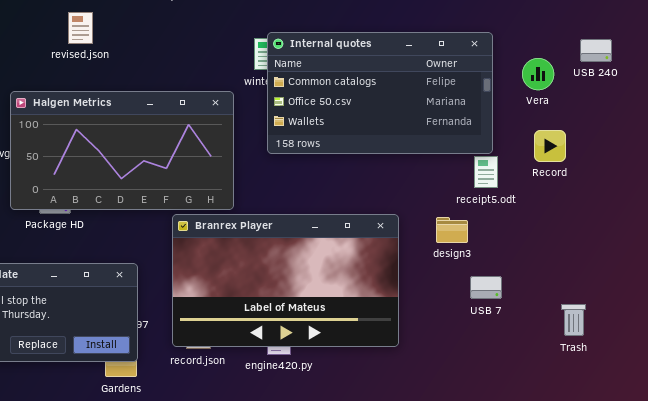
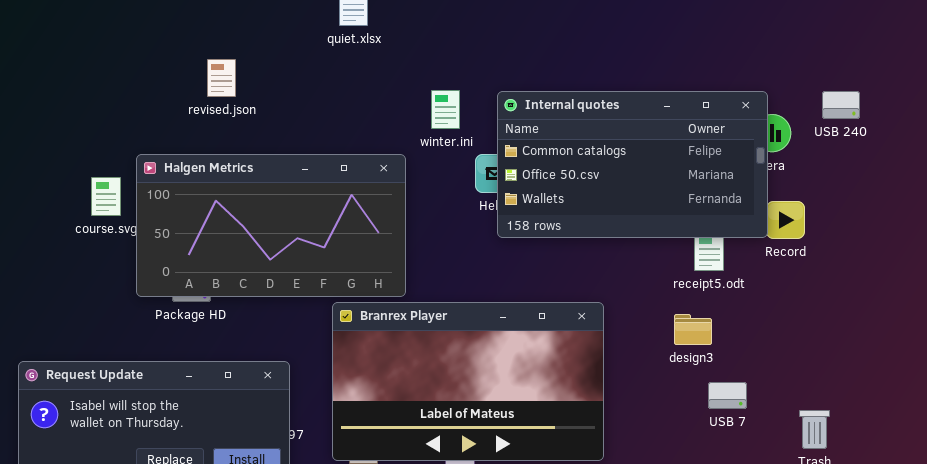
Internal quotes: [267,32,493,154] -> [497,91,768,238], moved
design3: [436,217,468,243] -> [674,314,712,345], moved
USB 7: [470,276,502,299] -> [708,382,747,409], moved

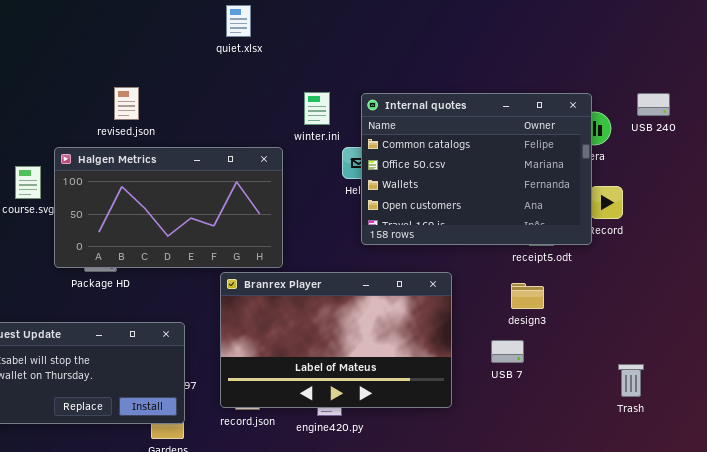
revised.json: [207,59,236,97] -> [114,87,139,120], moved
Internal quotes: [497,91,768,238] -> [361,93,592,245], resized
USB 7: [708,382,747,409] -> [491,340,524,363], moved

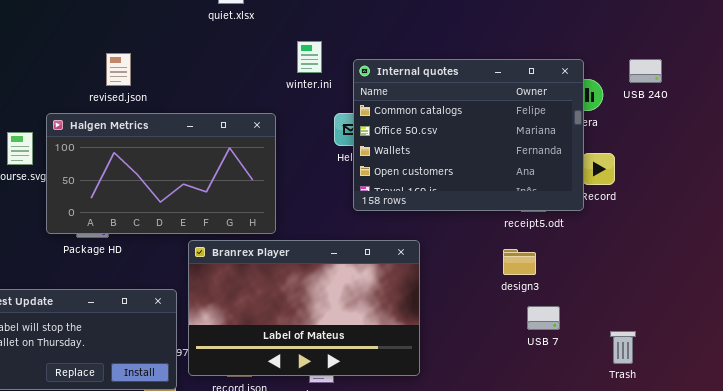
winter.ini: [304,92,330,125] -> [297,41,322,73], moved
Branrex Player: [220,272,452,408] -> [188,240,420,376], moved
USB 7: [491,340,524,363] -> [527,306,560,330], moved

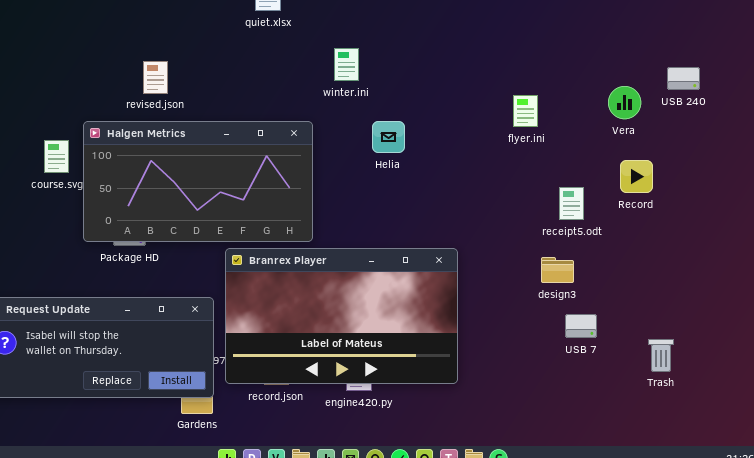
Internal quotes: [353,59,584,211] -> none, closed

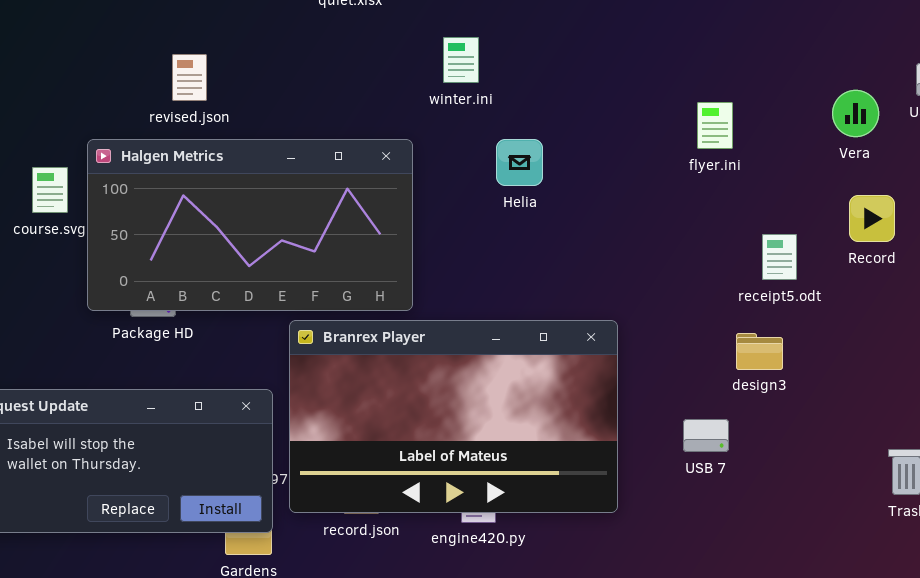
USB 7: [565,314,597,338] -> [683,419,729,452], moved

